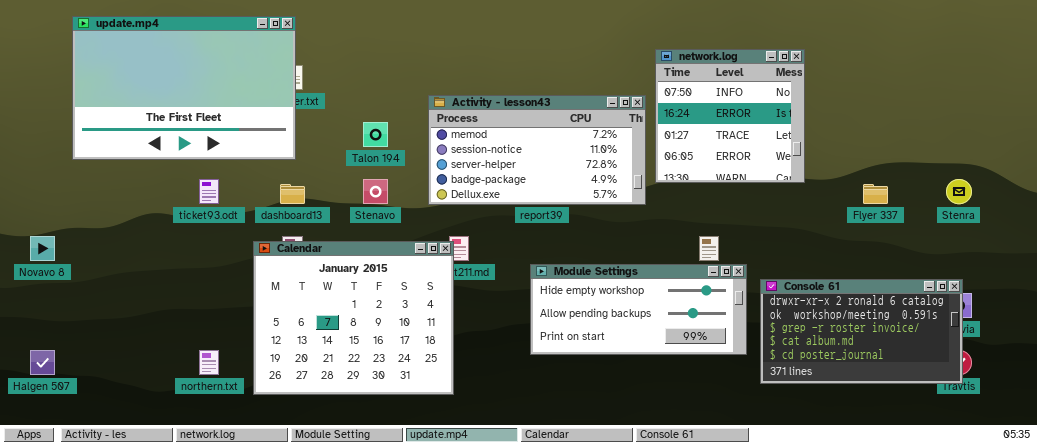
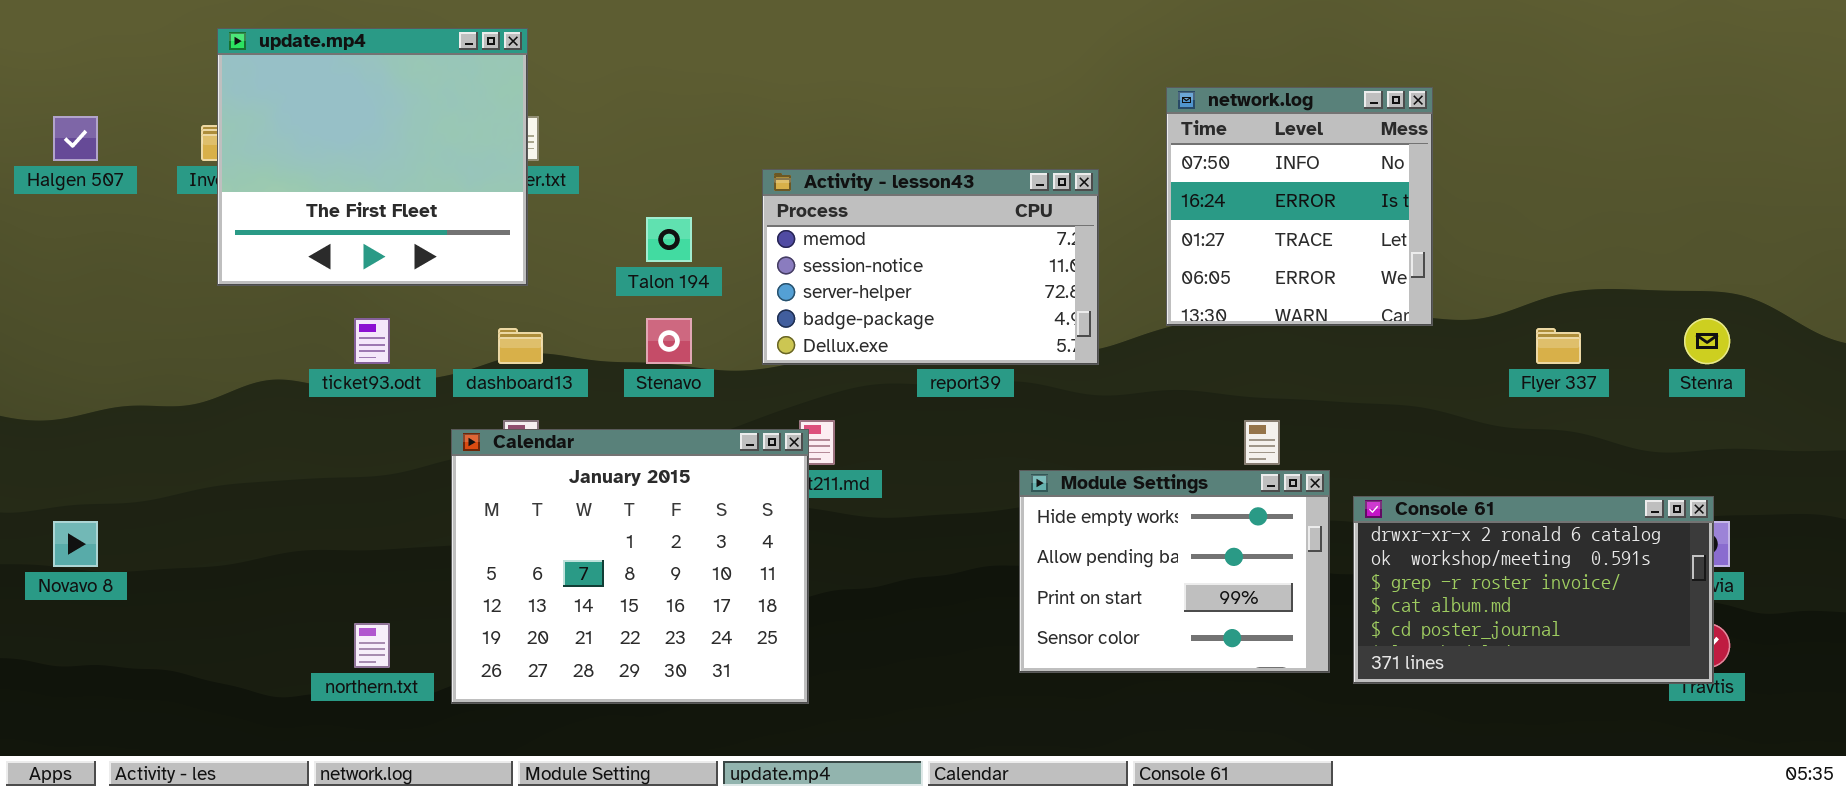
update.mp4: [72,16,296,160] -> [217,28,528,286], resized
Activity - lesson43: [428,95,646,205] -> [762,169,1099,365], resized
Novavo 8: [30,236,55,261] -> [53,521,98,567], moved
Module Settings: [530,264,747,355] -> [1019,470,1330,673], resized
Halgen 507: [30,350,55,375] -> [53,116,98,161], moved

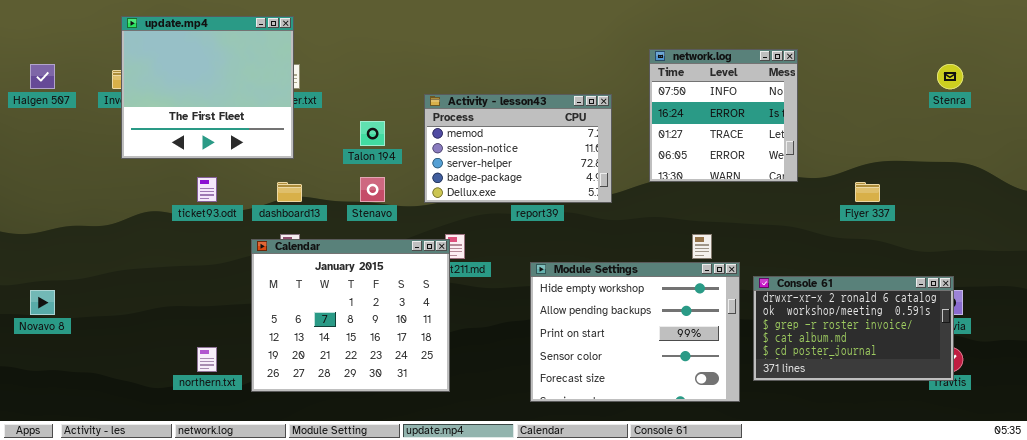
Stenra: [1684,318,1730,364] -> [937,64,963,89], moved
Module Settings: [1019,470,1330,673] -> [530,262,740,402], resized

